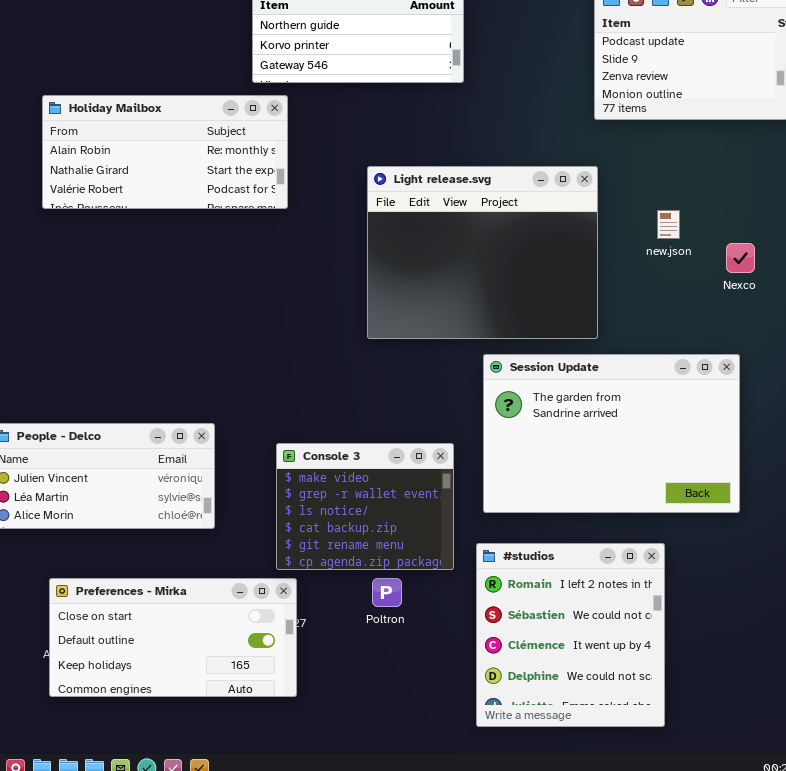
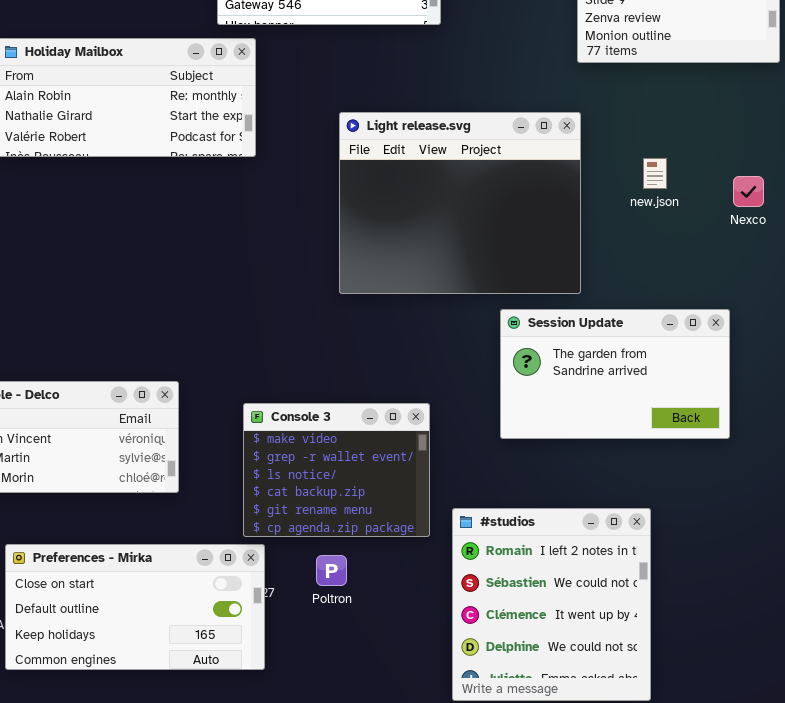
Nexco: [726,243,755,273] -> [733,176,764,207], moved
Session Update: [483,354,740,513] -> [500,309,730,439], resized
Poltron: [372,578,402,607] -> [316,555,347,586], moved

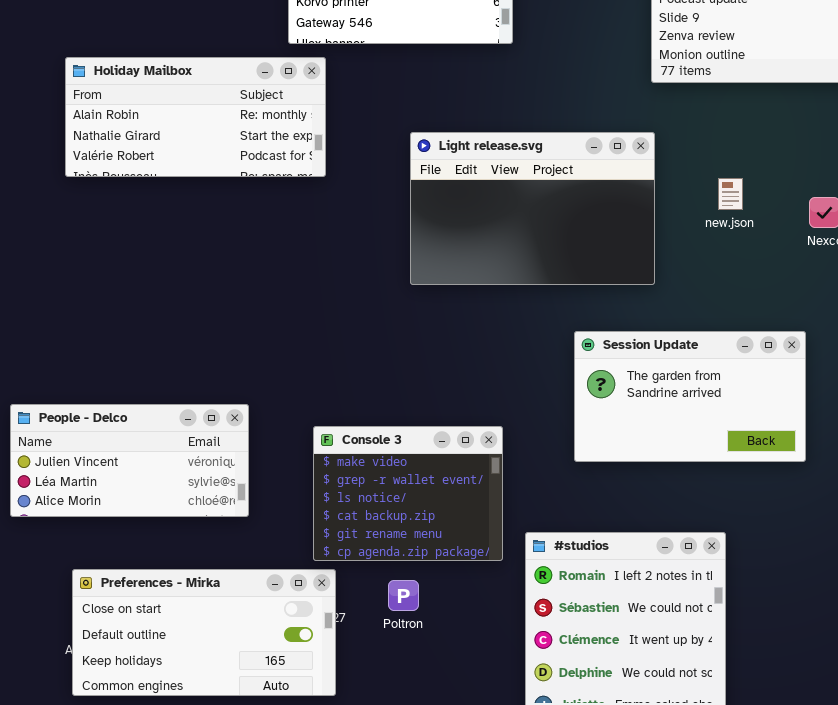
Light release.svg: [339,112,581,294] -> [410,132,655,285], resized

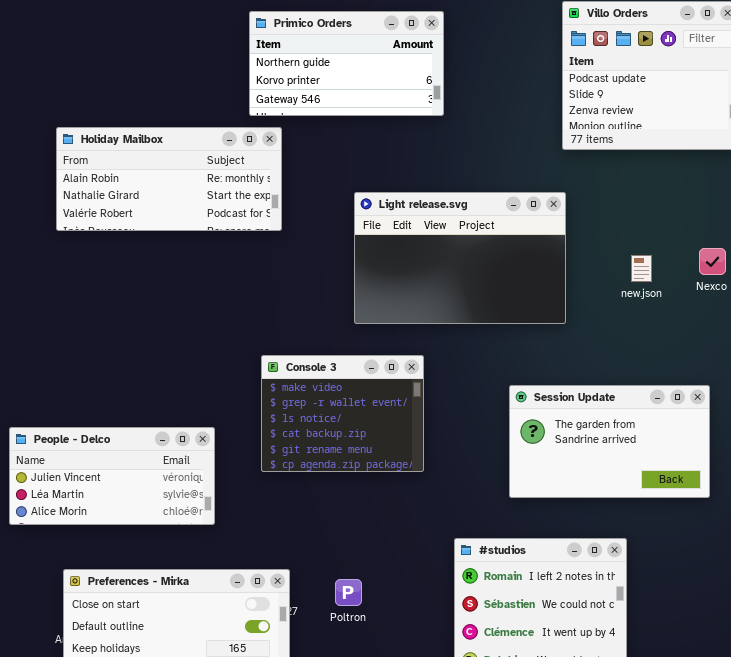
new.json: [718,178,743,210] -> [631,255,652,282], moved
Session Update: [574,331,806,462] -> [509,385,710,498], moved
Console 3: [313,426,503,561] -> [261,355,424,472], moved

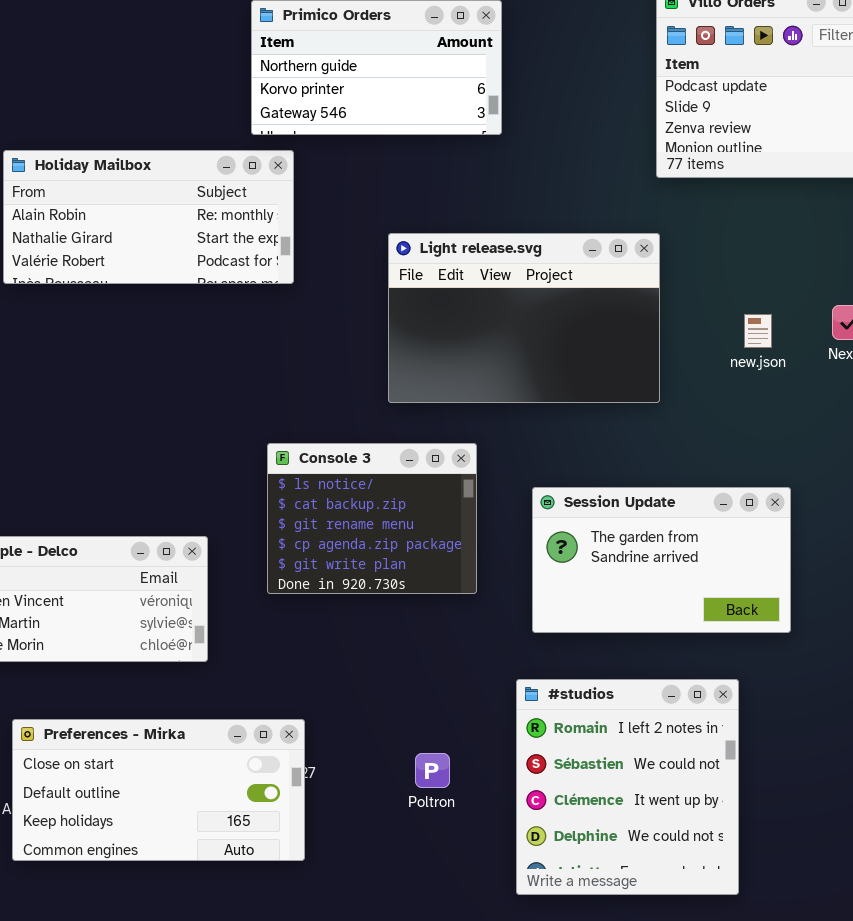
Console 3: [261,355,424,472] -> [267,443,477,594], scrolled down 2 rows
Session Update: [509,385,710,498] -> [532,487,791,633], moved
Poltron: [335,579,362,606] -> [415,753,450,788], moved

